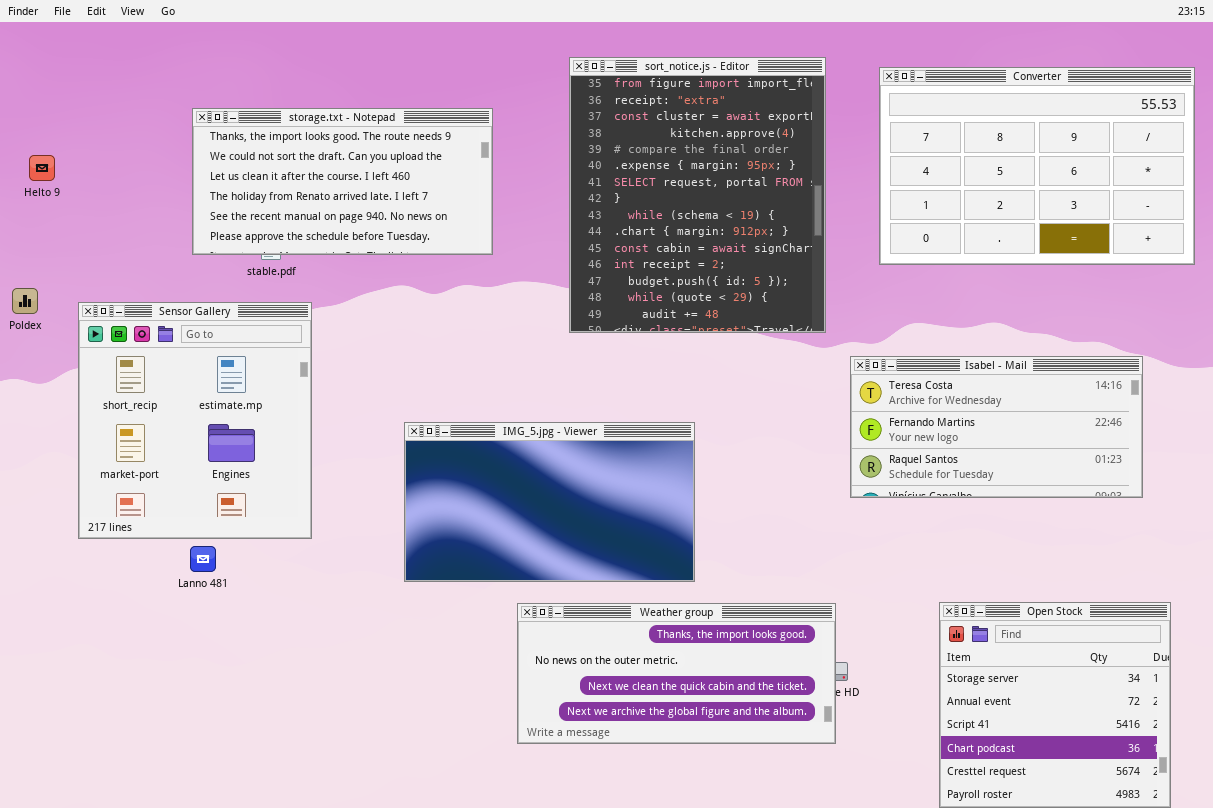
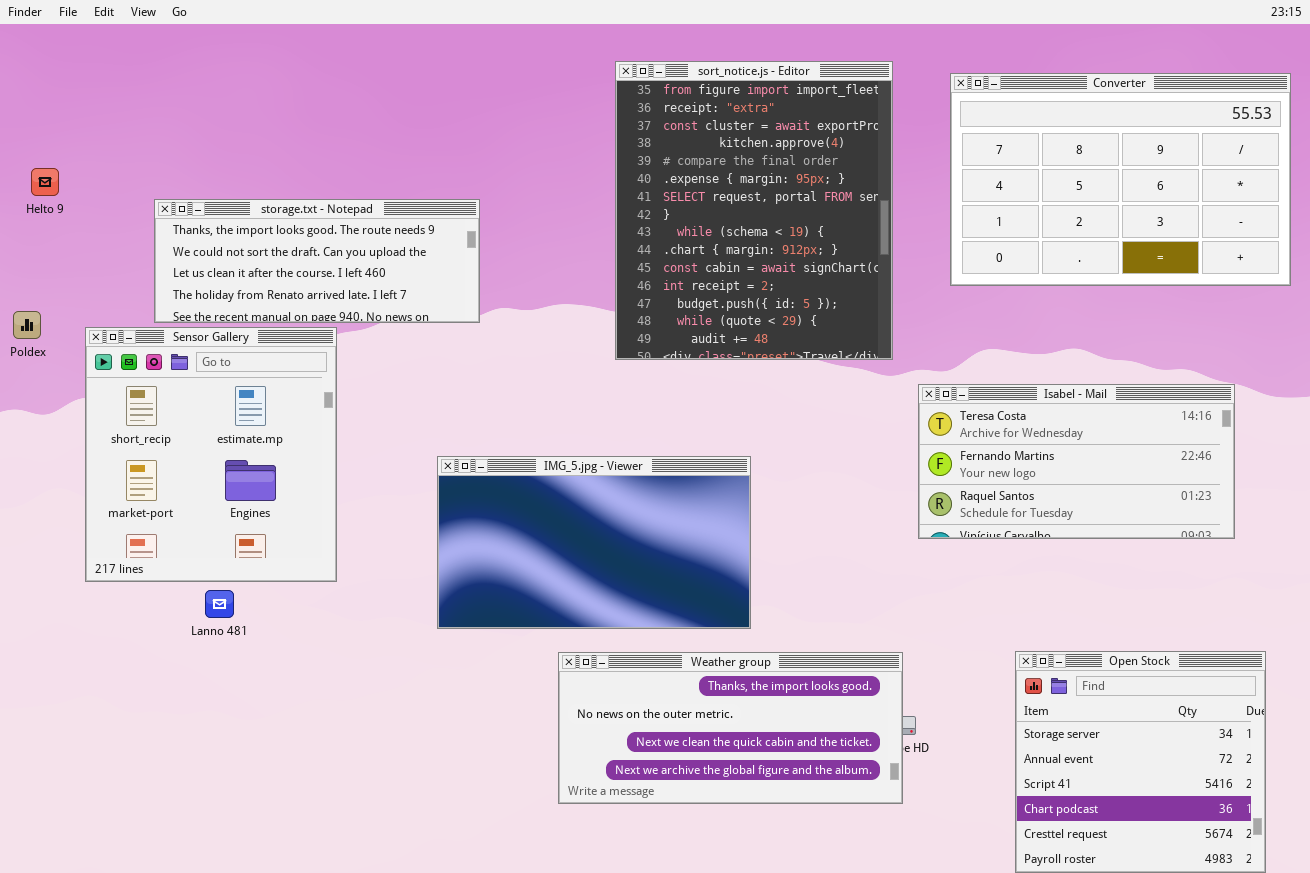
storage.txt - Notepad: [192,108,493,255] -> [154,199,480,323], moved, resized

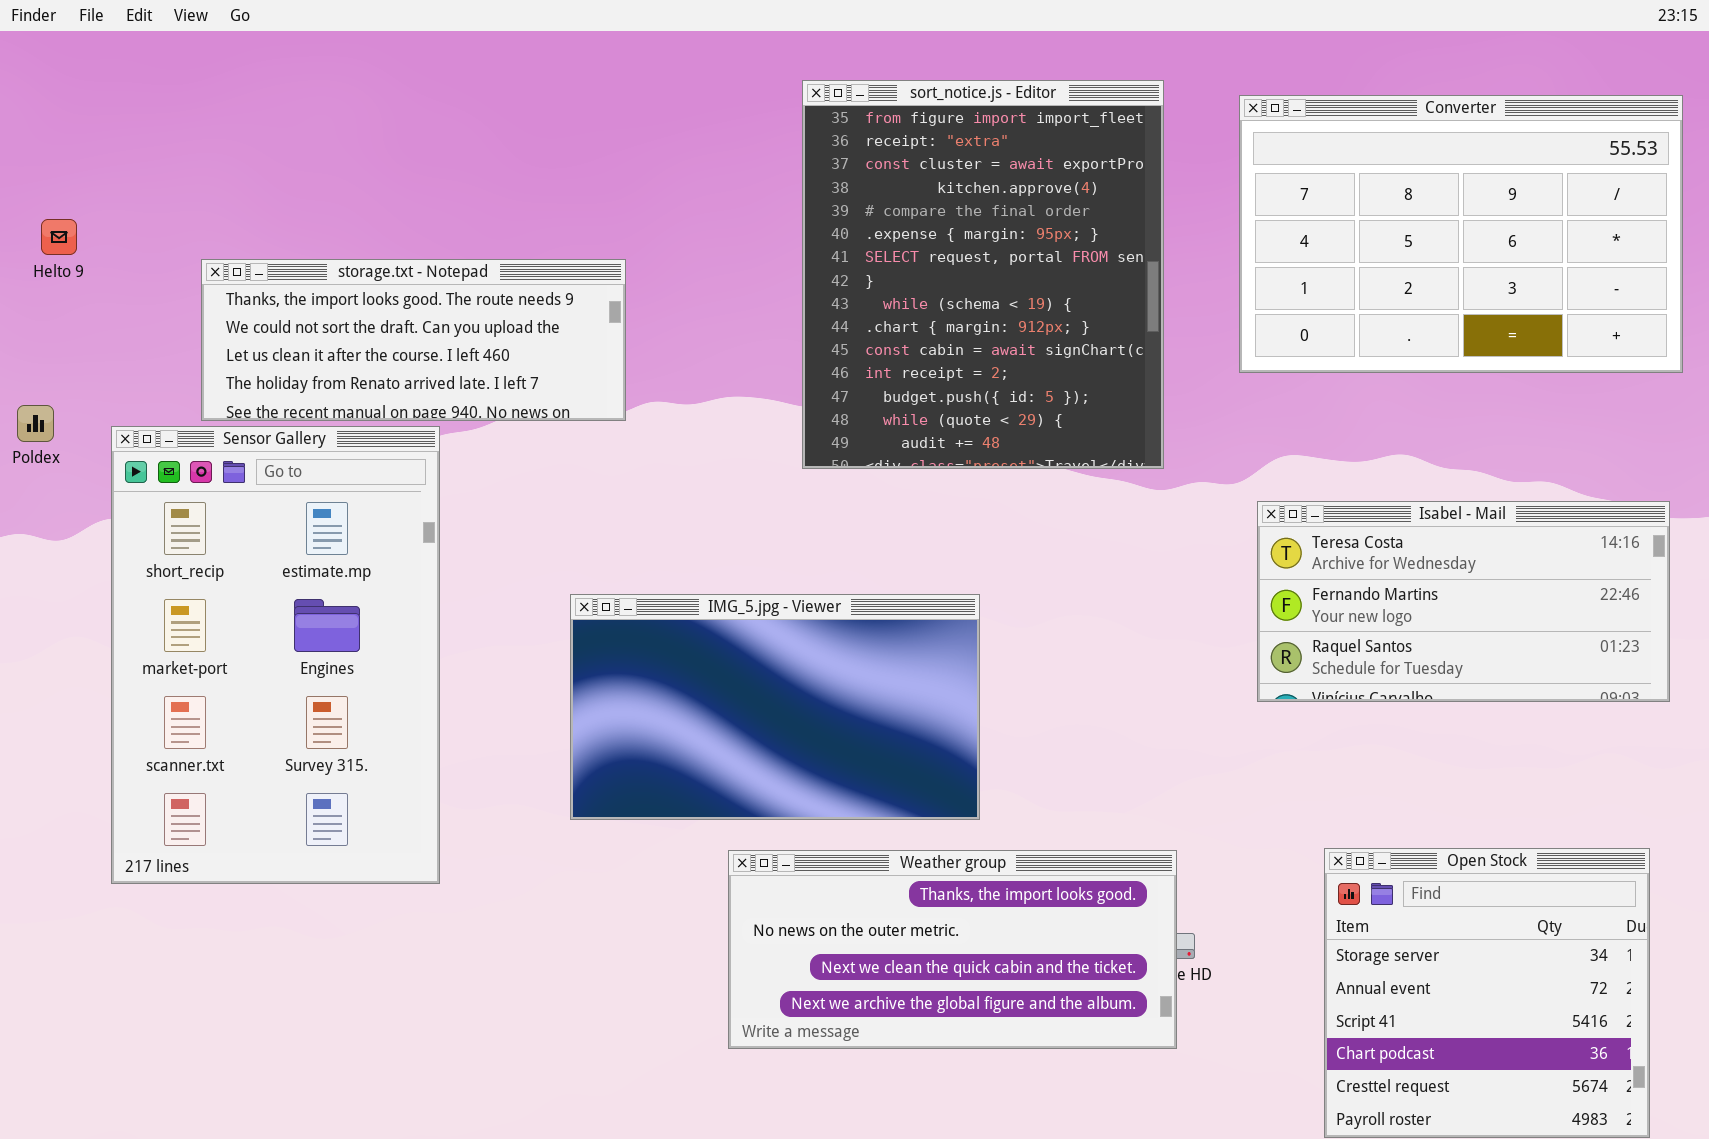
Sensor Gallery: [85,327,337,582] -> [111,426,440,884], resized
Isabel - Mail: [918,384,1235,539] -> [1257,501,1670,702], moved

